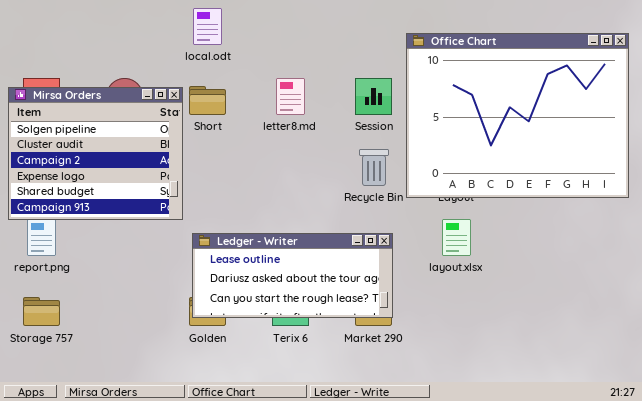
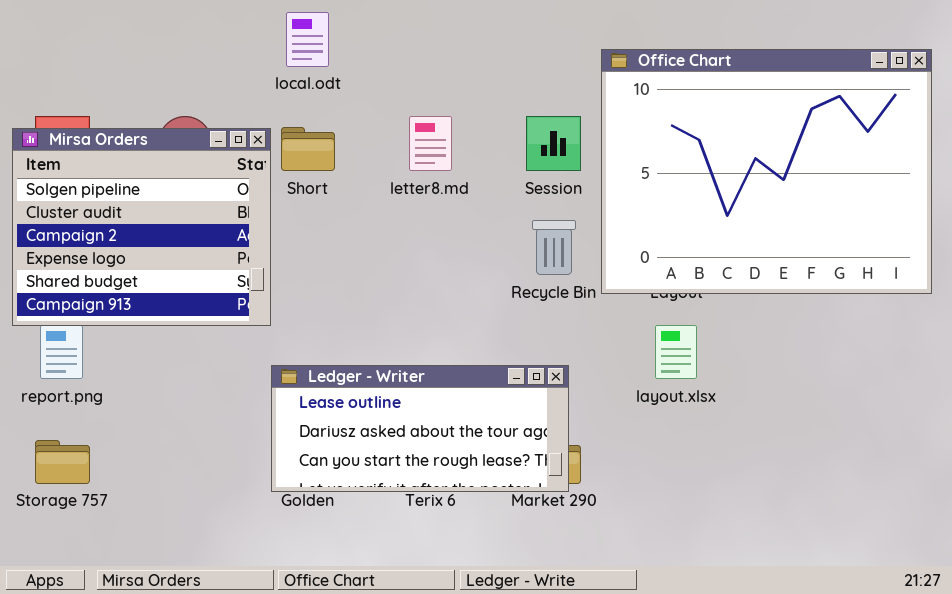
Ledger - Writer: [192,233,393,318] -> [271,365,569,492], moved

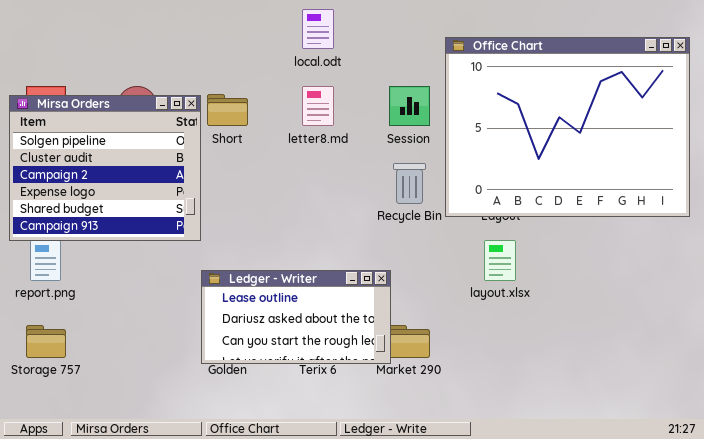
local.odt: [286,12,329,67] -> [302,9,334,49], moved
Ledger - Writer: [271,365,569,492] -> [201,270,391,364], resized

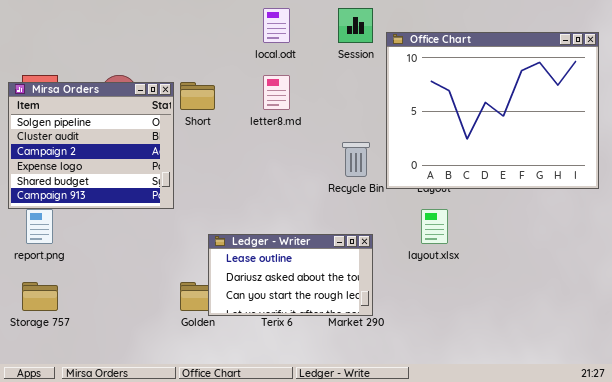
Session: [389,86,430,126] -> [338,8,373,43], moved
Ledger - Writer: [201,270,391,364] -> [208,234,373,316], moved

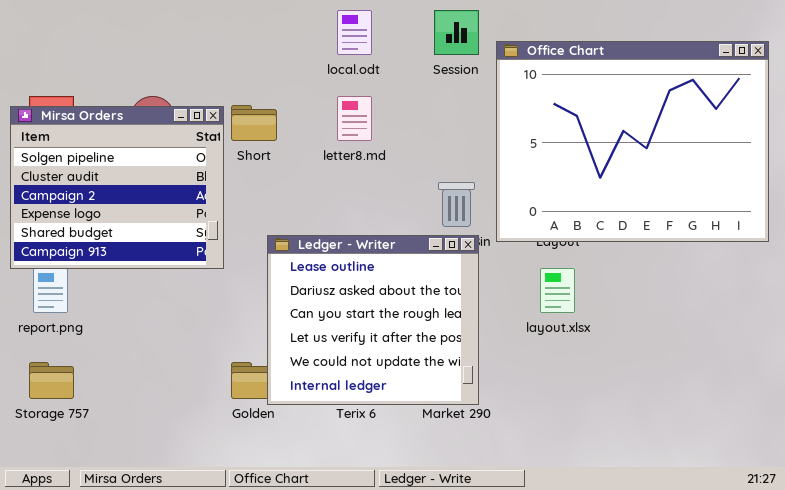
Ledger - Writer: [208,234,373,316] -> [267,235,479,405], resized

